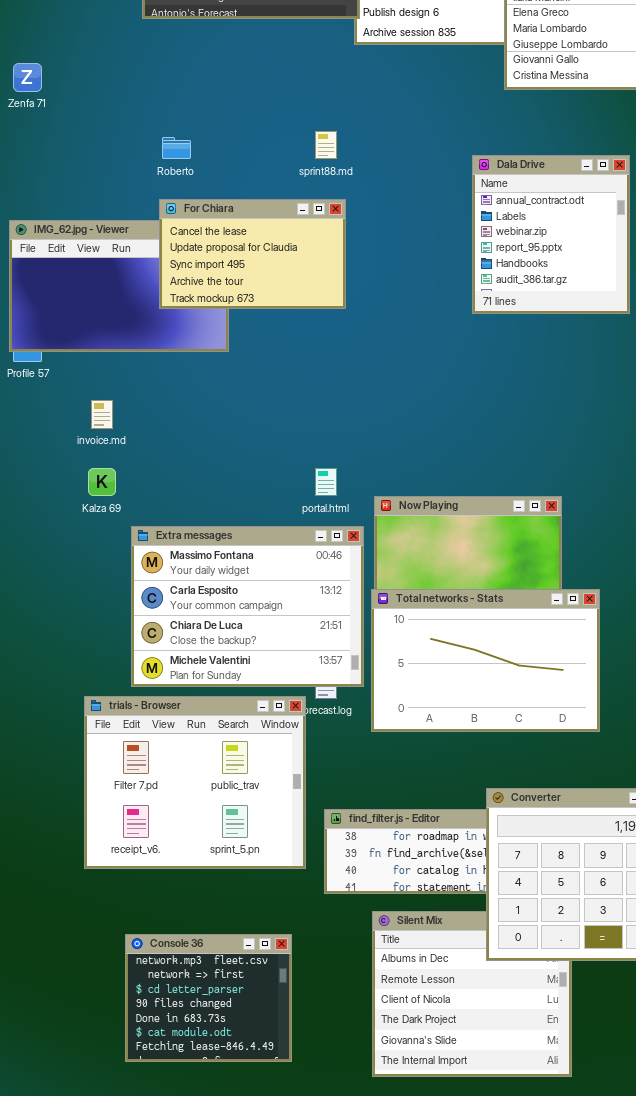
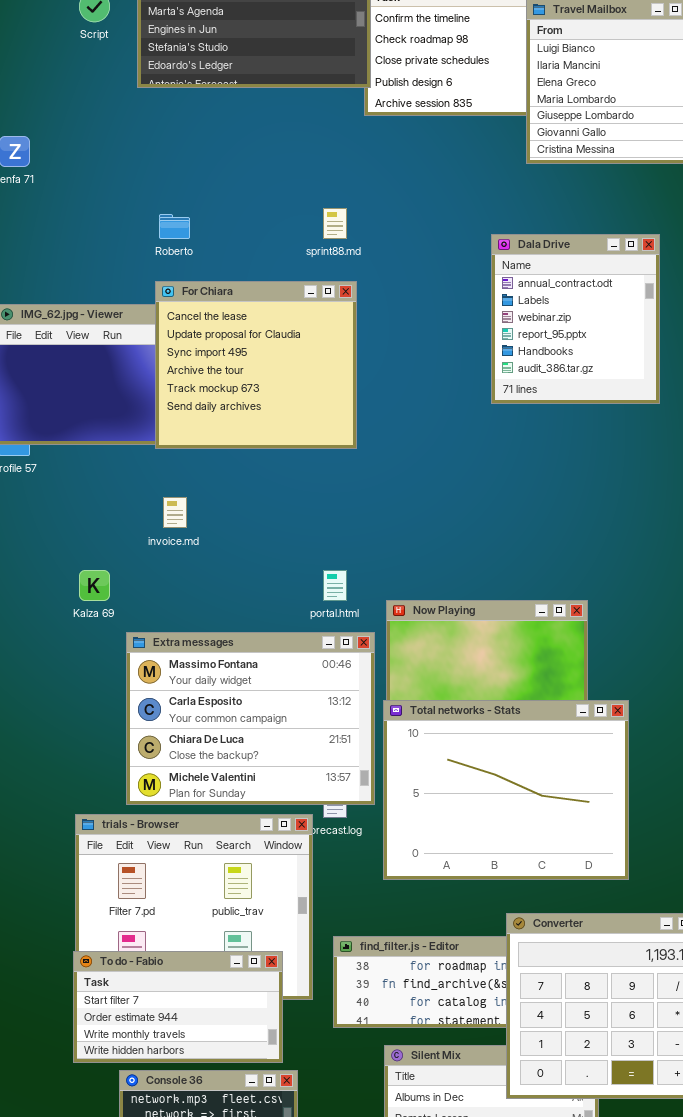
For Chiara: [159,199,346,309] -> [155,281,357,449], resized
invoice.md: [91,400,113,429] -> [163,497,187,528], moved
Total networks - Stats: [371,589,600,732] -> [383,700,629,880], resized
To do - Fabio: none -> [73,951,283,1063], opened

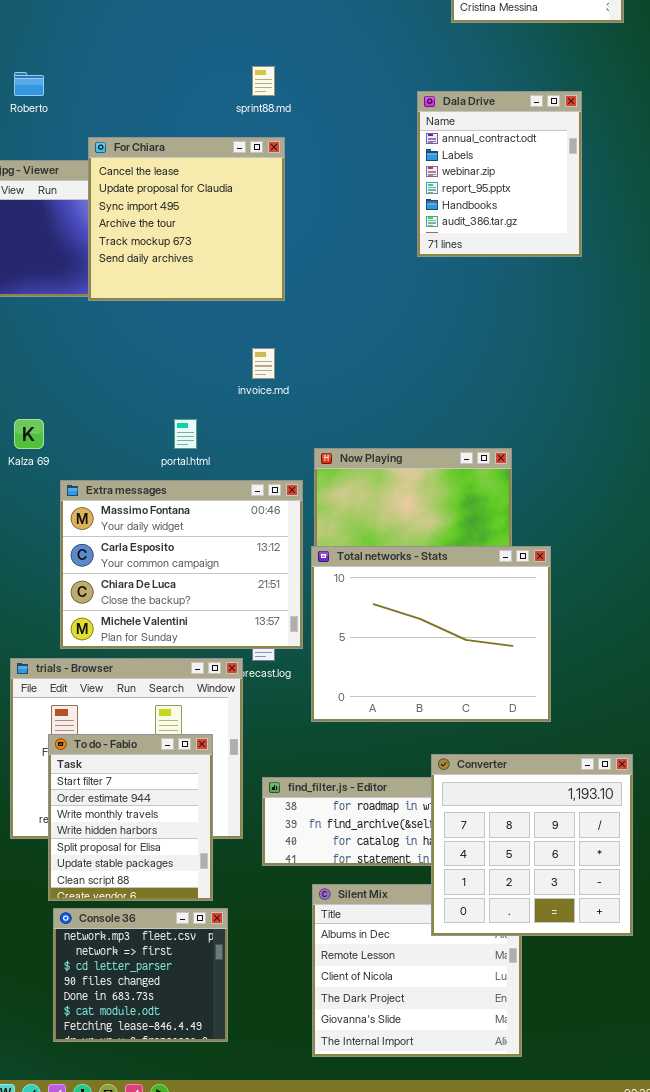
Roberto: [159,214,190,239] -> [14,72,44,96], moved
invoice.md: [163,497,187,528] -> [252,348,275,379], moved
portal.html: [323,570,347,601] -> [174,419,197,449], moved
To do - Fabio: [73,951,283,1063] -> [48,734,213,901], resized

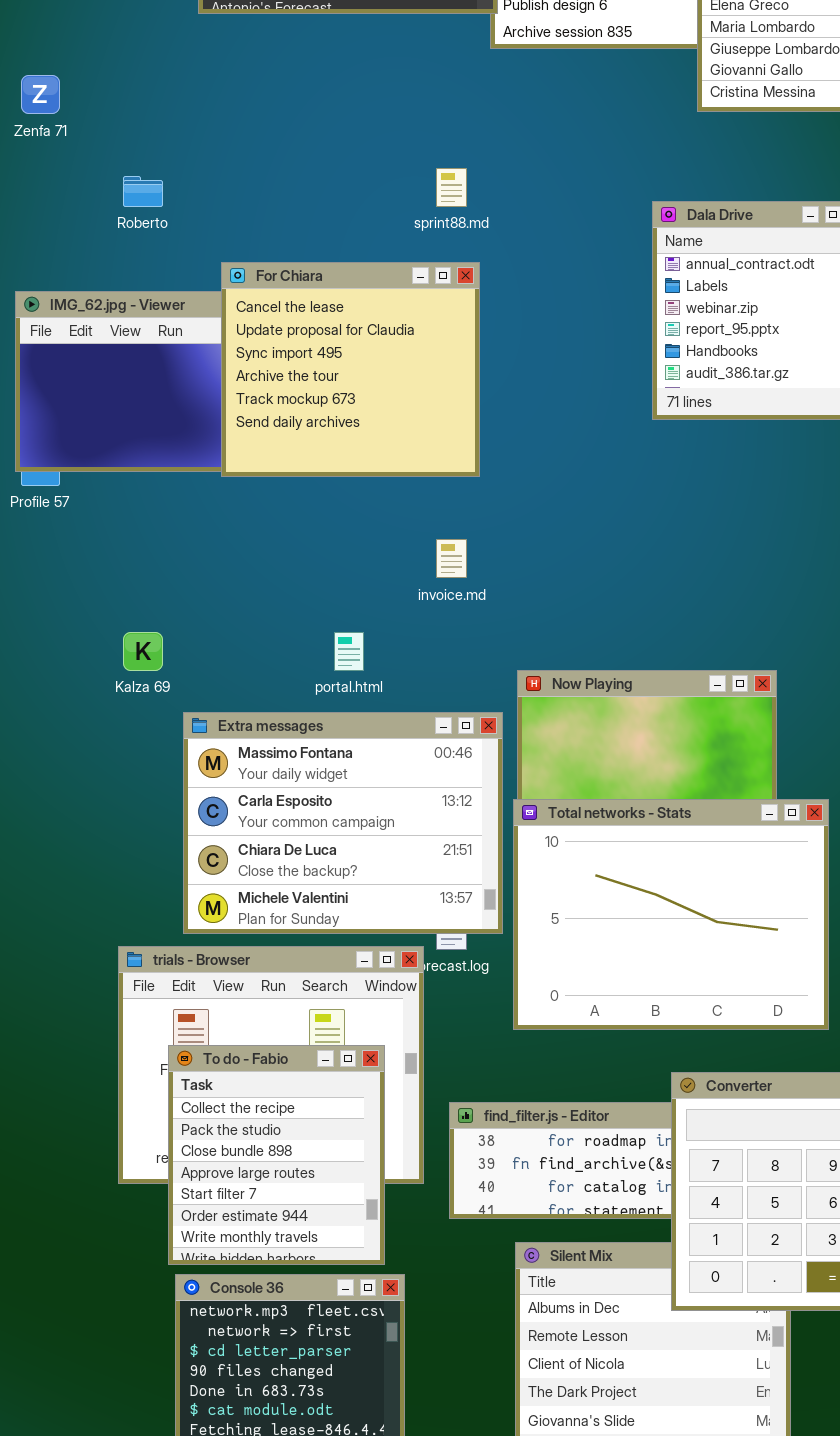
To do - Fabio: [48,734,213,901] -> [168,1045,385,1265], scrolled up 4 rows

